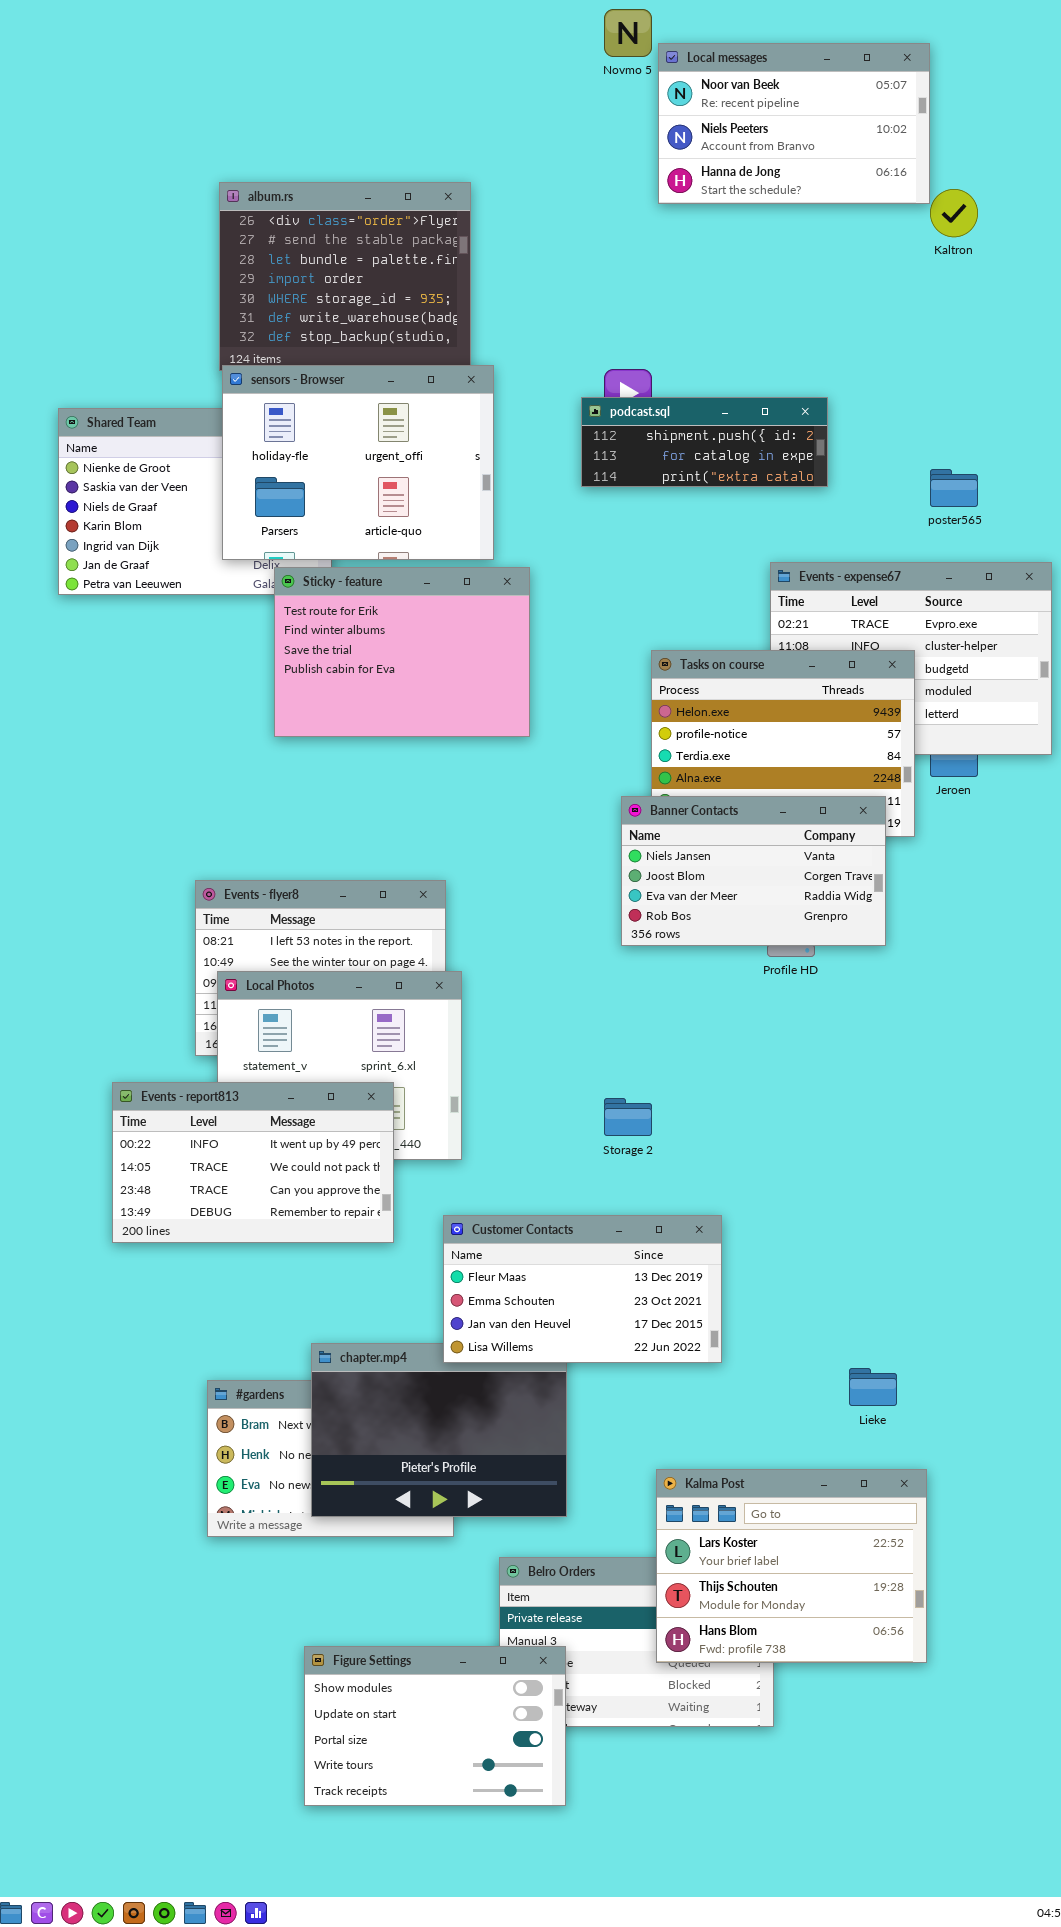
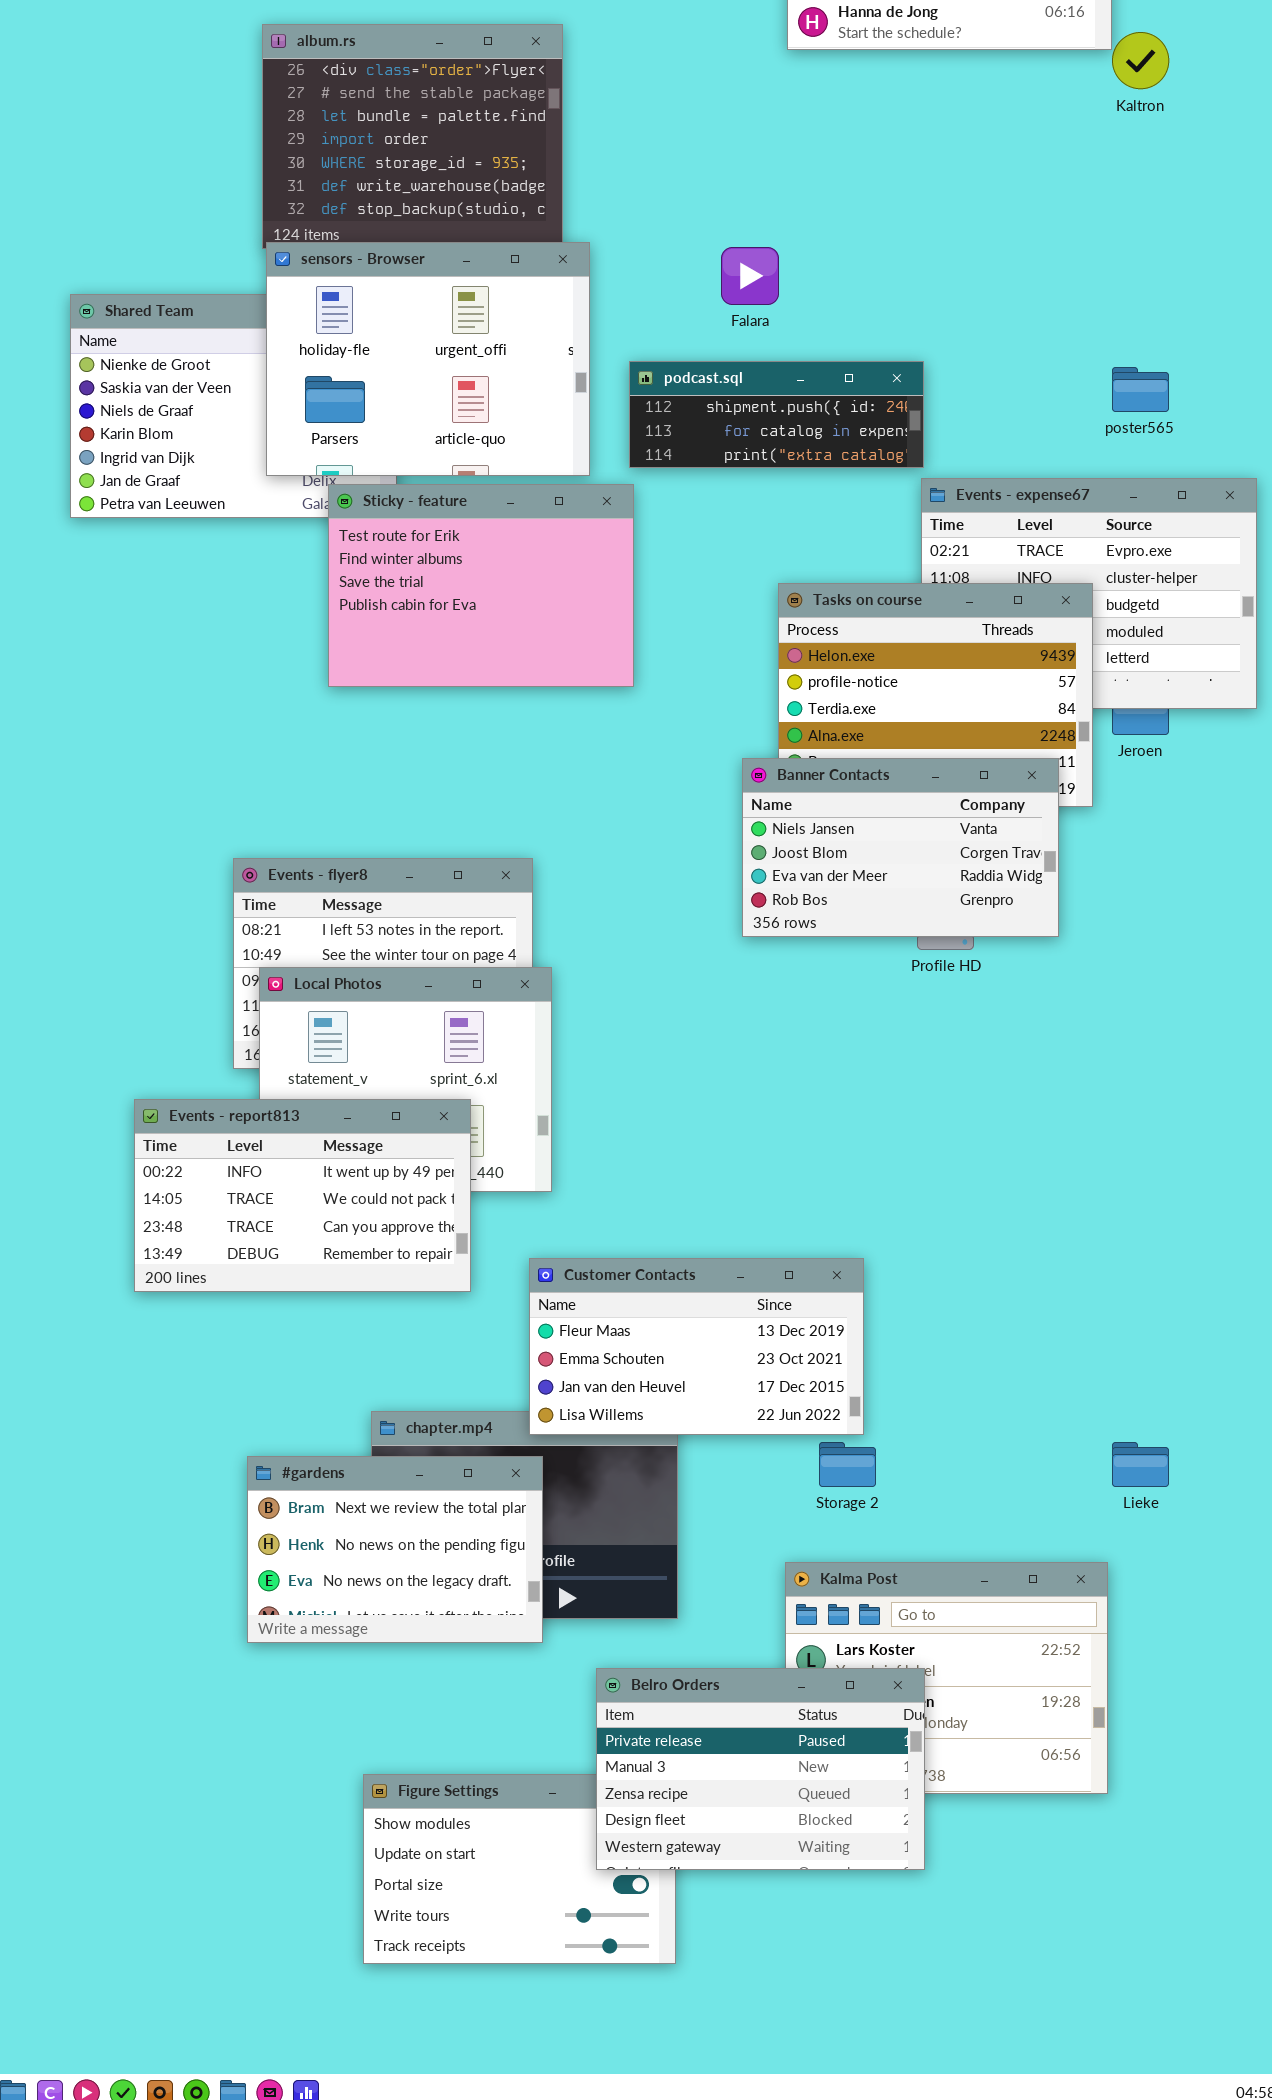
podcast.sql: [581,397,828,487] -> [629,361,924,468], moved
Storage 2: [604,1098,652,1136] -> [819,1442,876,1487], moved
Lieke: [849,1368,897,1406] -> [1112,1442,1169,1487], moved
#gardens: [207,1380,454,1537] -> [247,1456,543,1643], raised
Belro Orders: [499,1557,774,1727] -> [596,1668,925,1870], raised

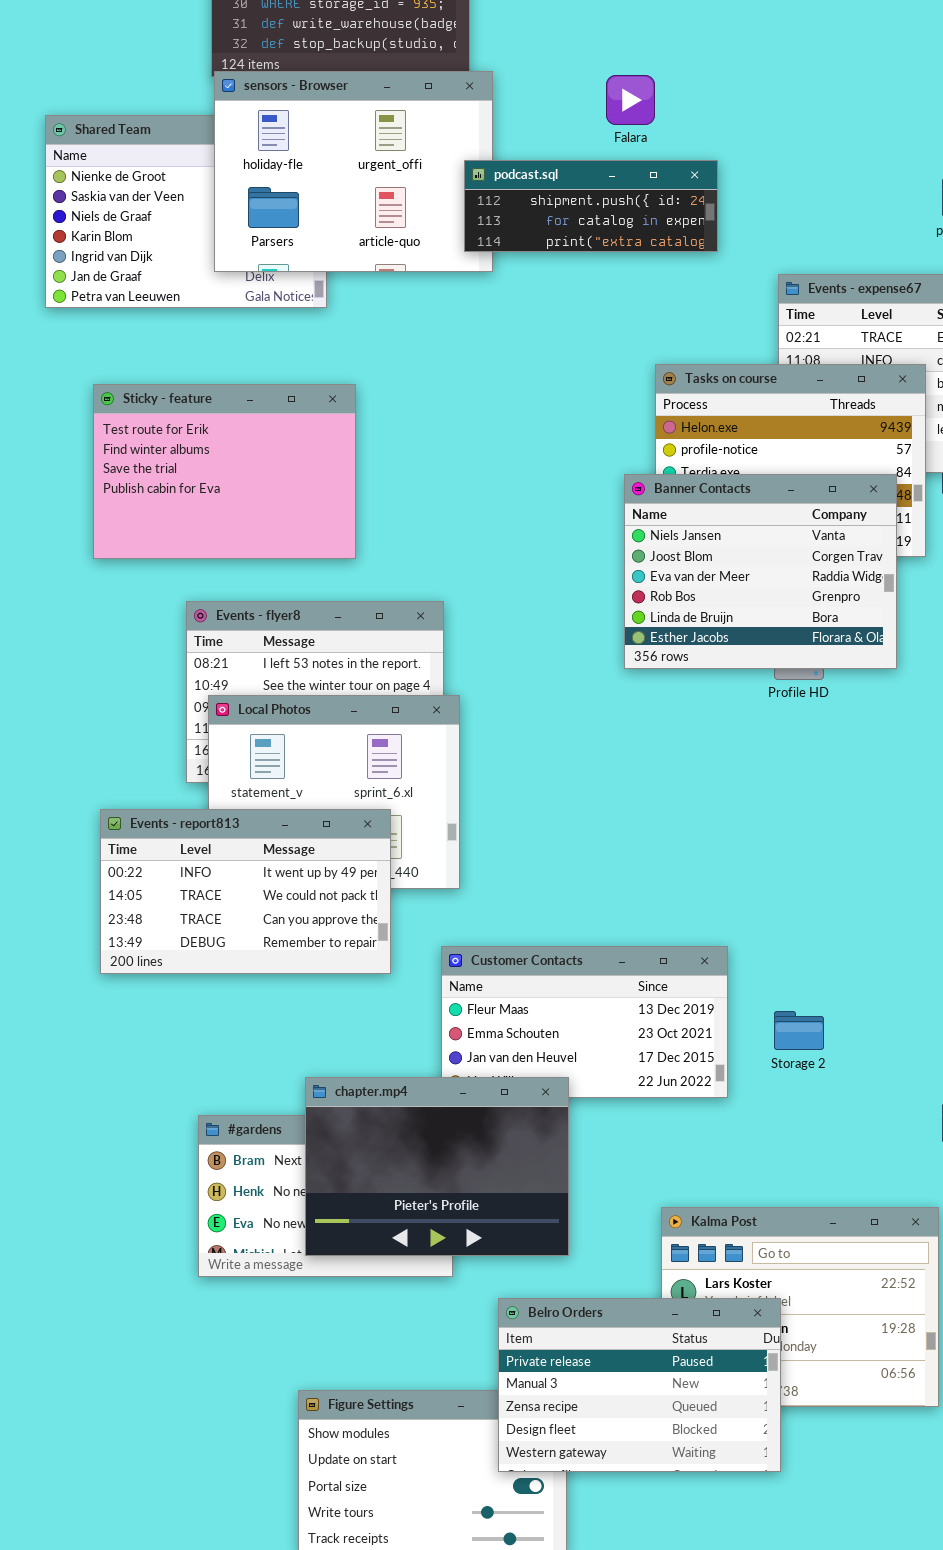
podcast.sql: [629,361,924,468] -> [464,160,718,252], moved
Sticky - feature: [328,484,634,687] -> [93,384,356,559], moved
Banner Contacts: [742,758,1059,937] -> [624,474,897,669], resized
chapter.mp4: [371,1411,678,1619] -> [305,1077,569,1256], raised
Storage 2: [819,1442,876,1487] -> [774,1011,824,1050], moved

